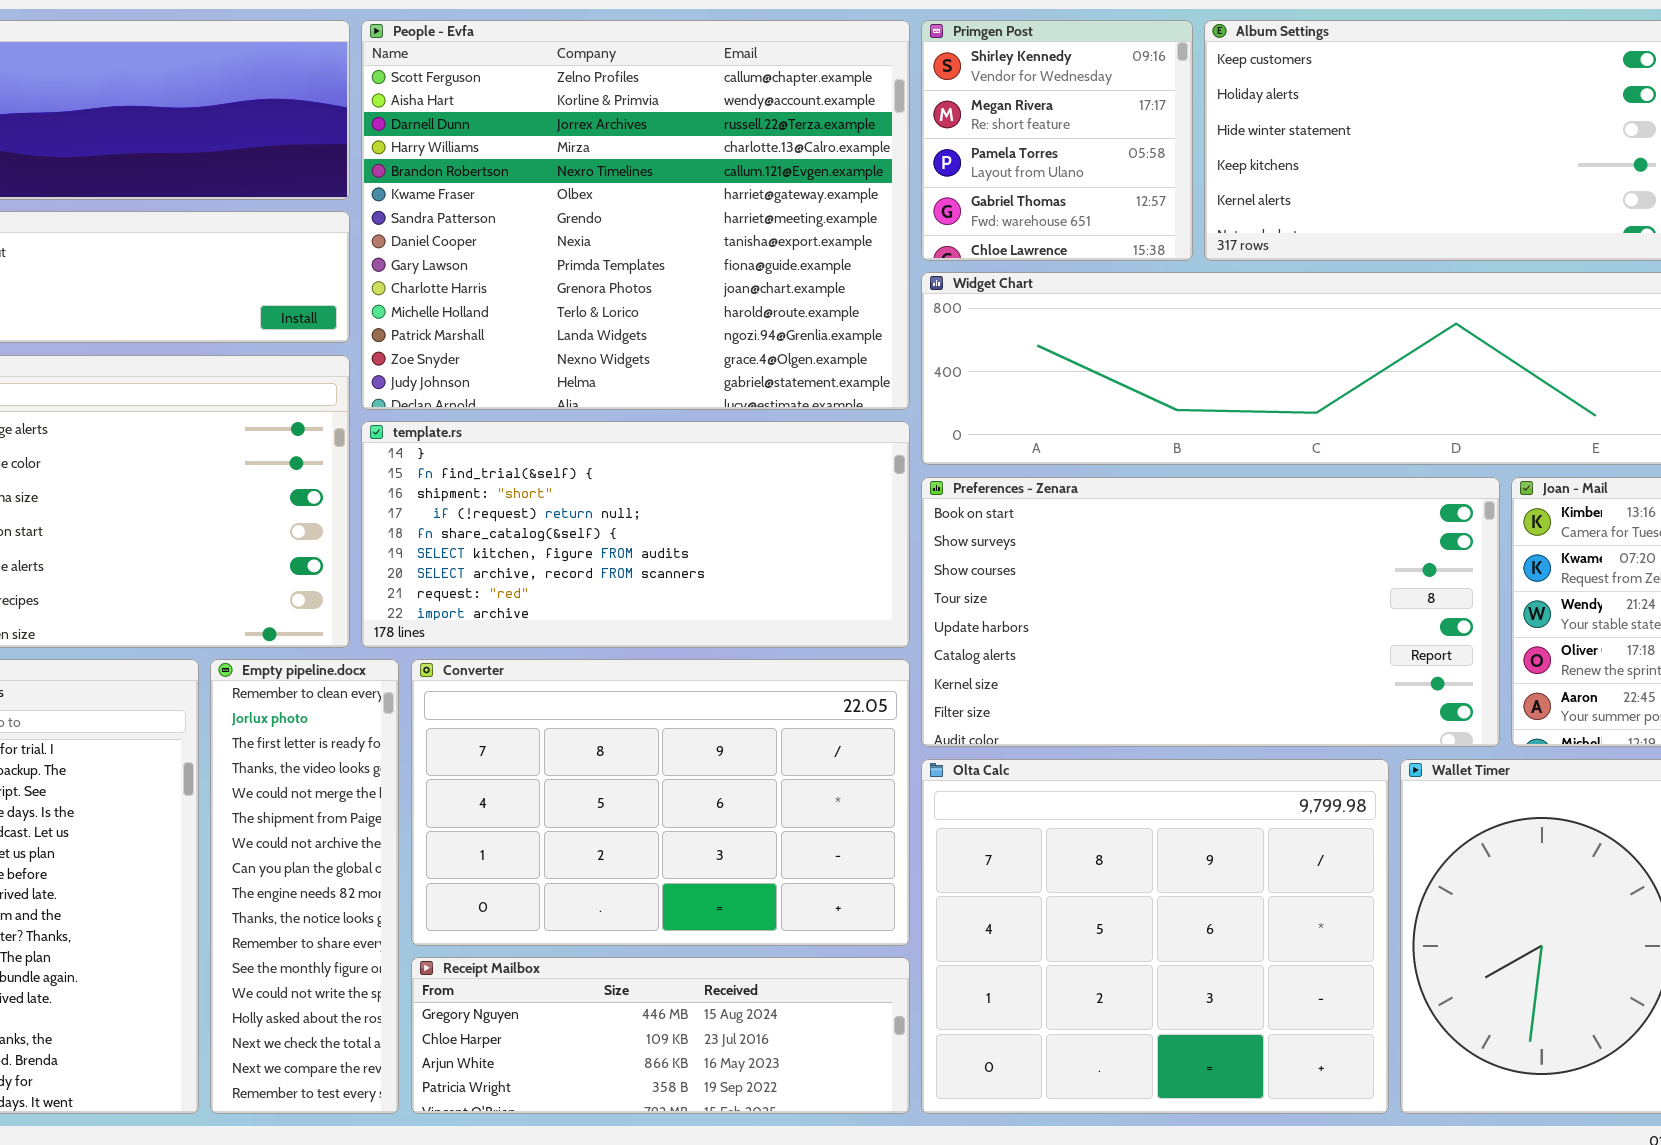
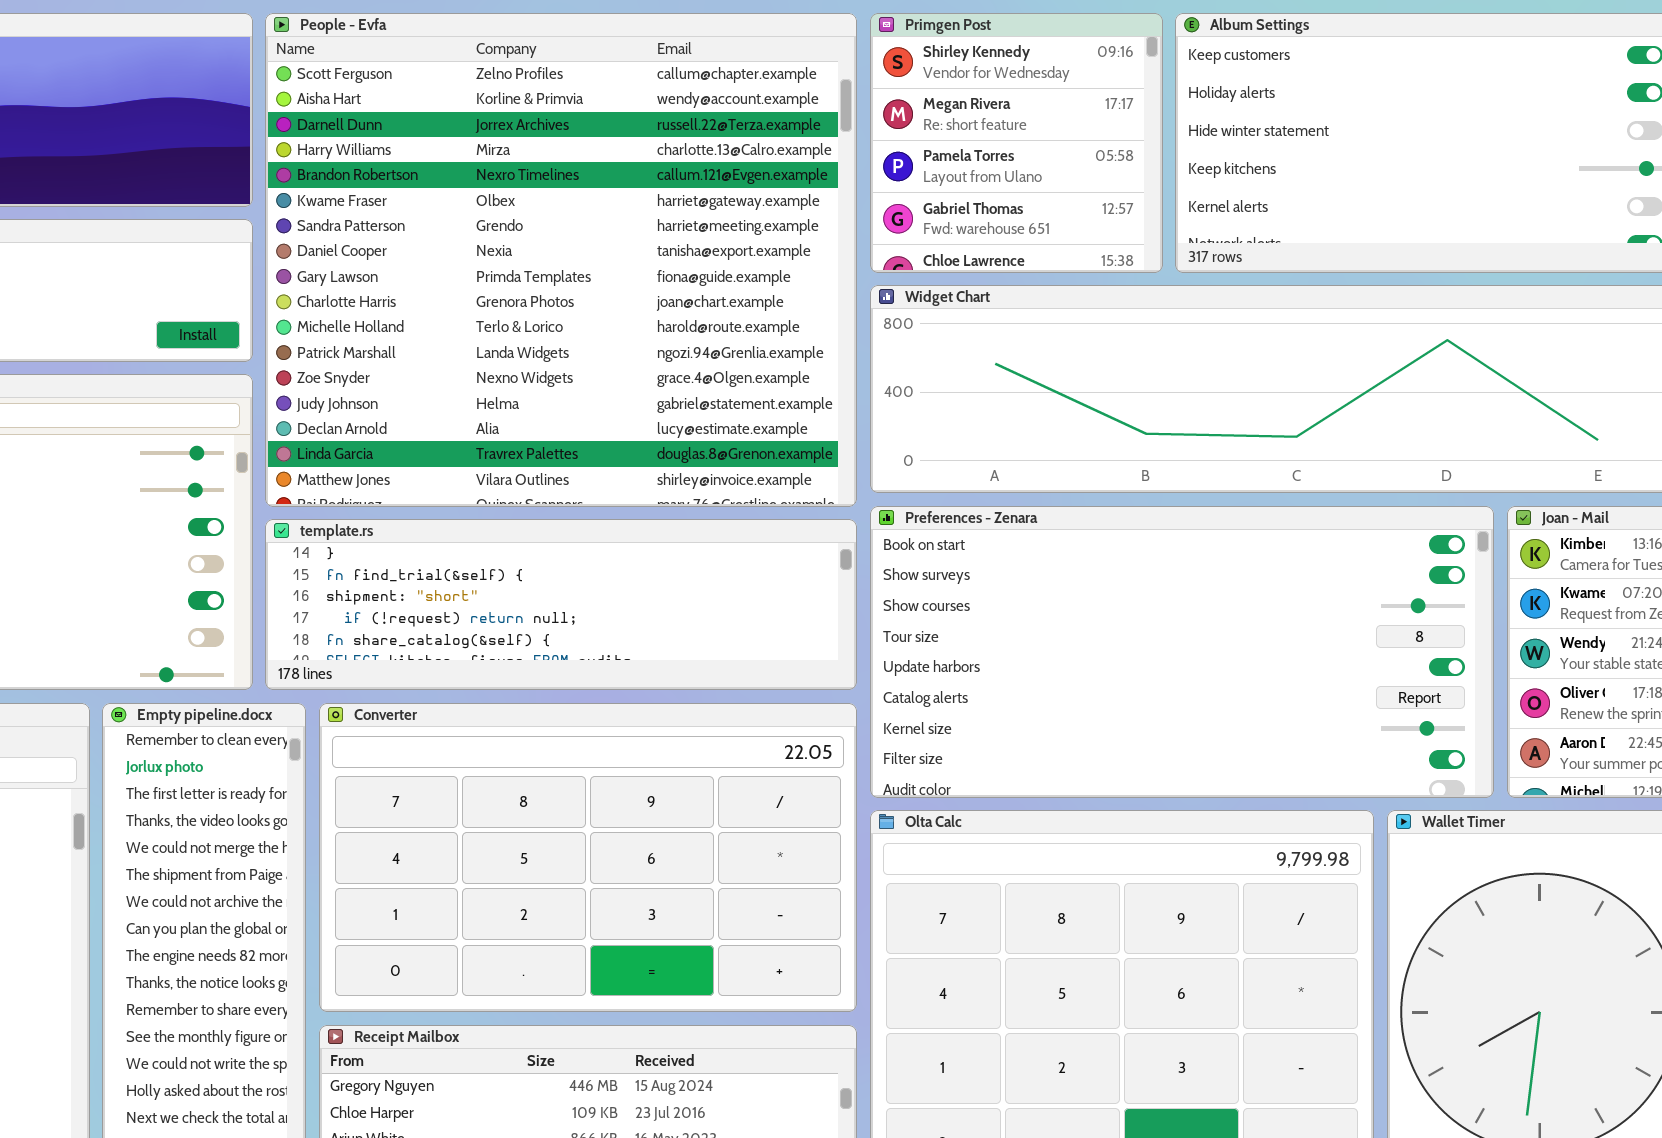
People - Evfa: [361,20,910,410] -> [265,13,857,507], resized
template.rs: [361,421,910,648] -> [265,519,857,690], resized

